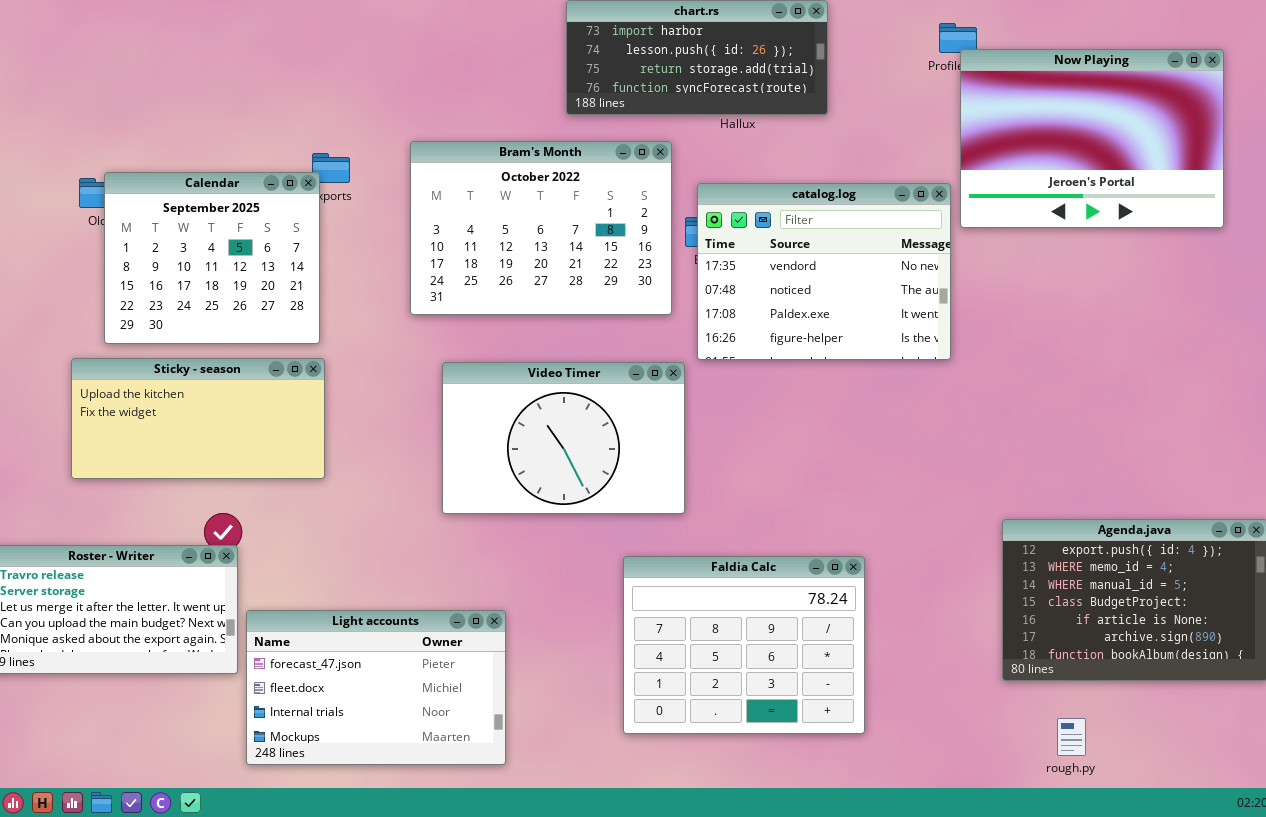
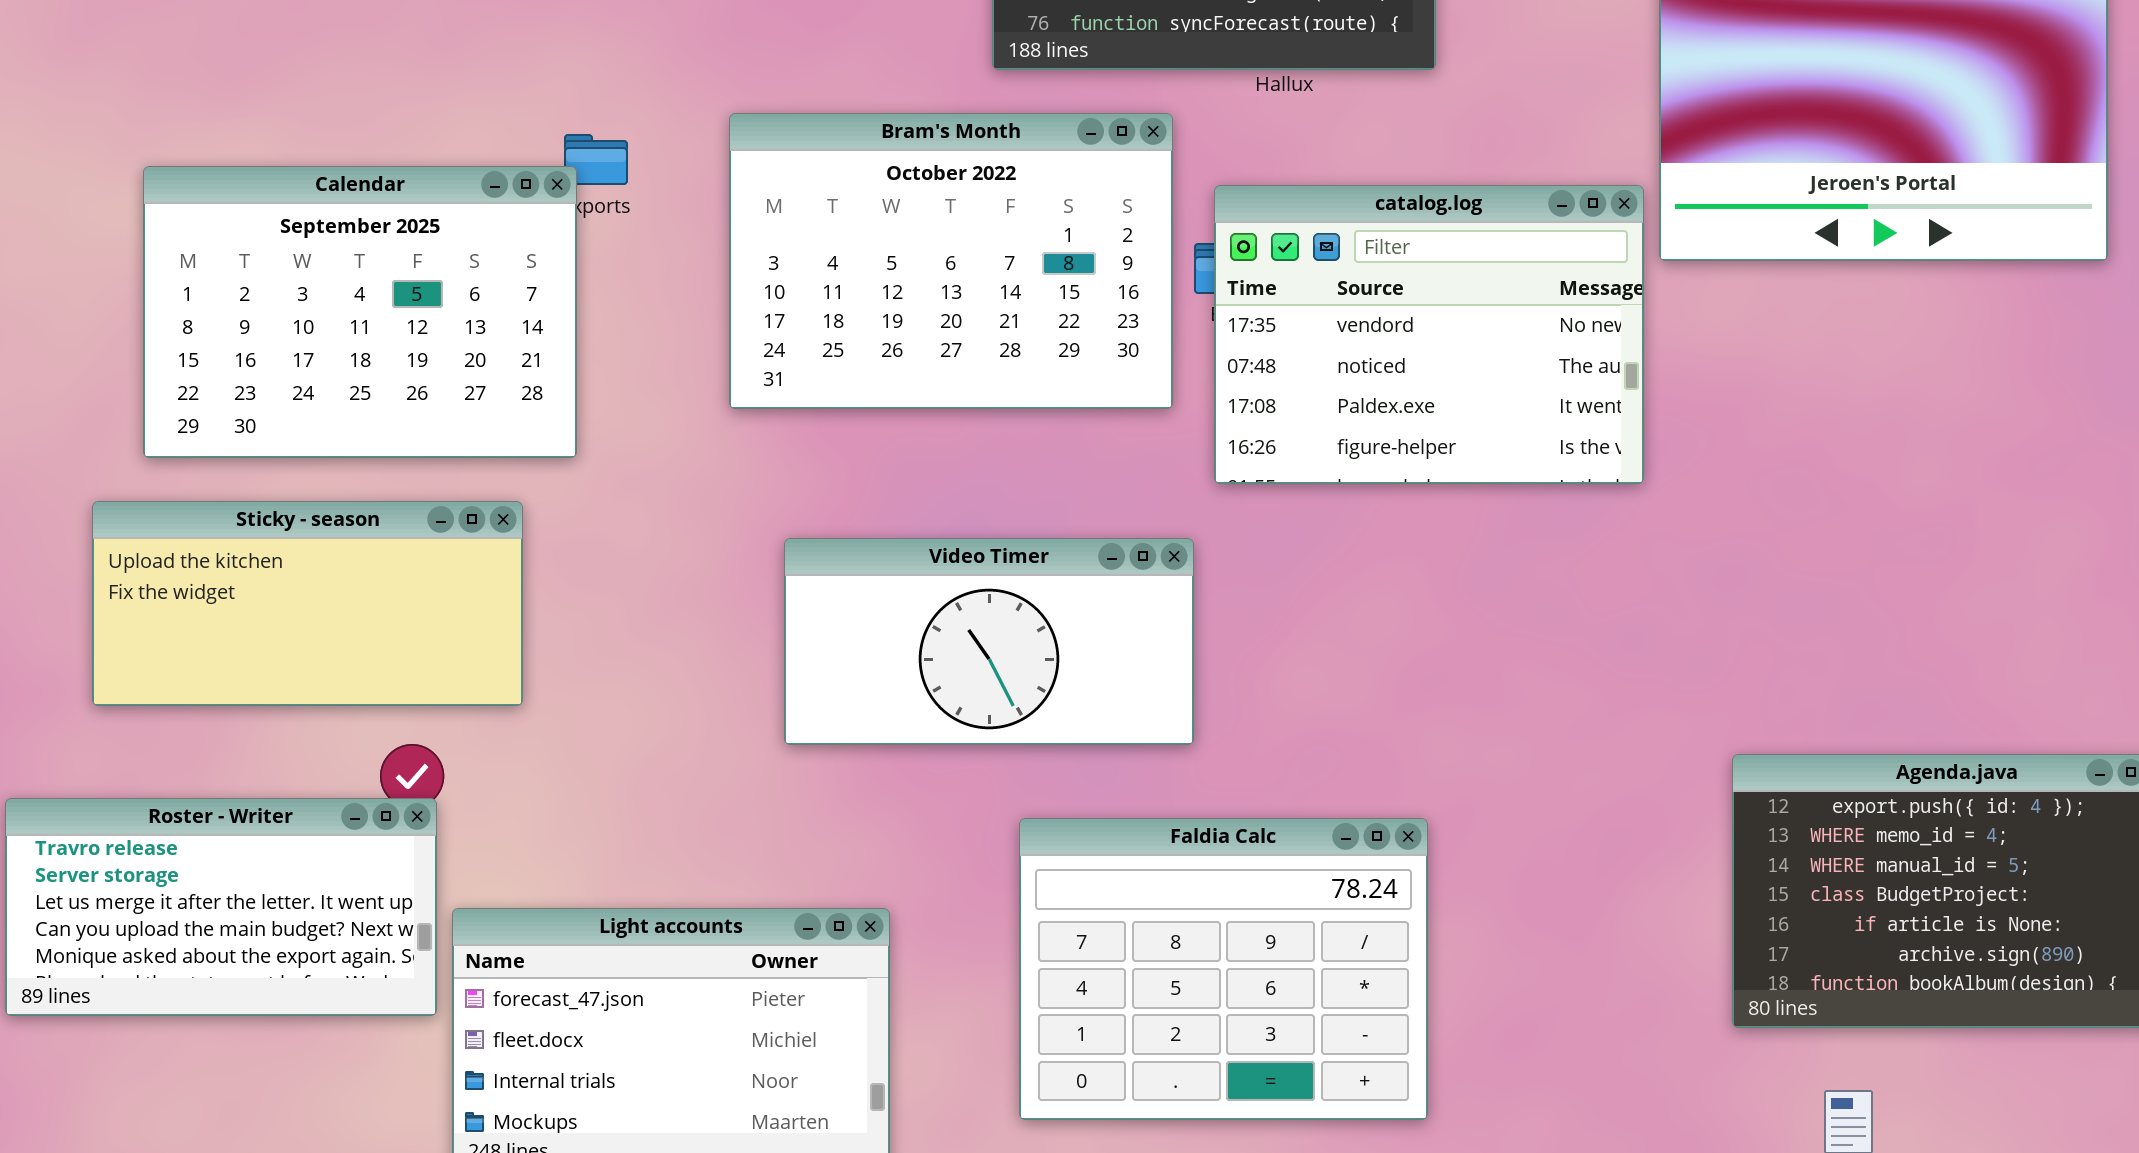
Calendar: [104,172,320,344] -> [143,166,577,458], resized
Sticky - season: [71,358,325,479] -> [92,501,523,706], moved
Video Timer: [442,362,685,514] -> [784,538,1194,745], resized
Faldia Calc: [623,556,865,734] -> [1019,818,1428,1120], moved

